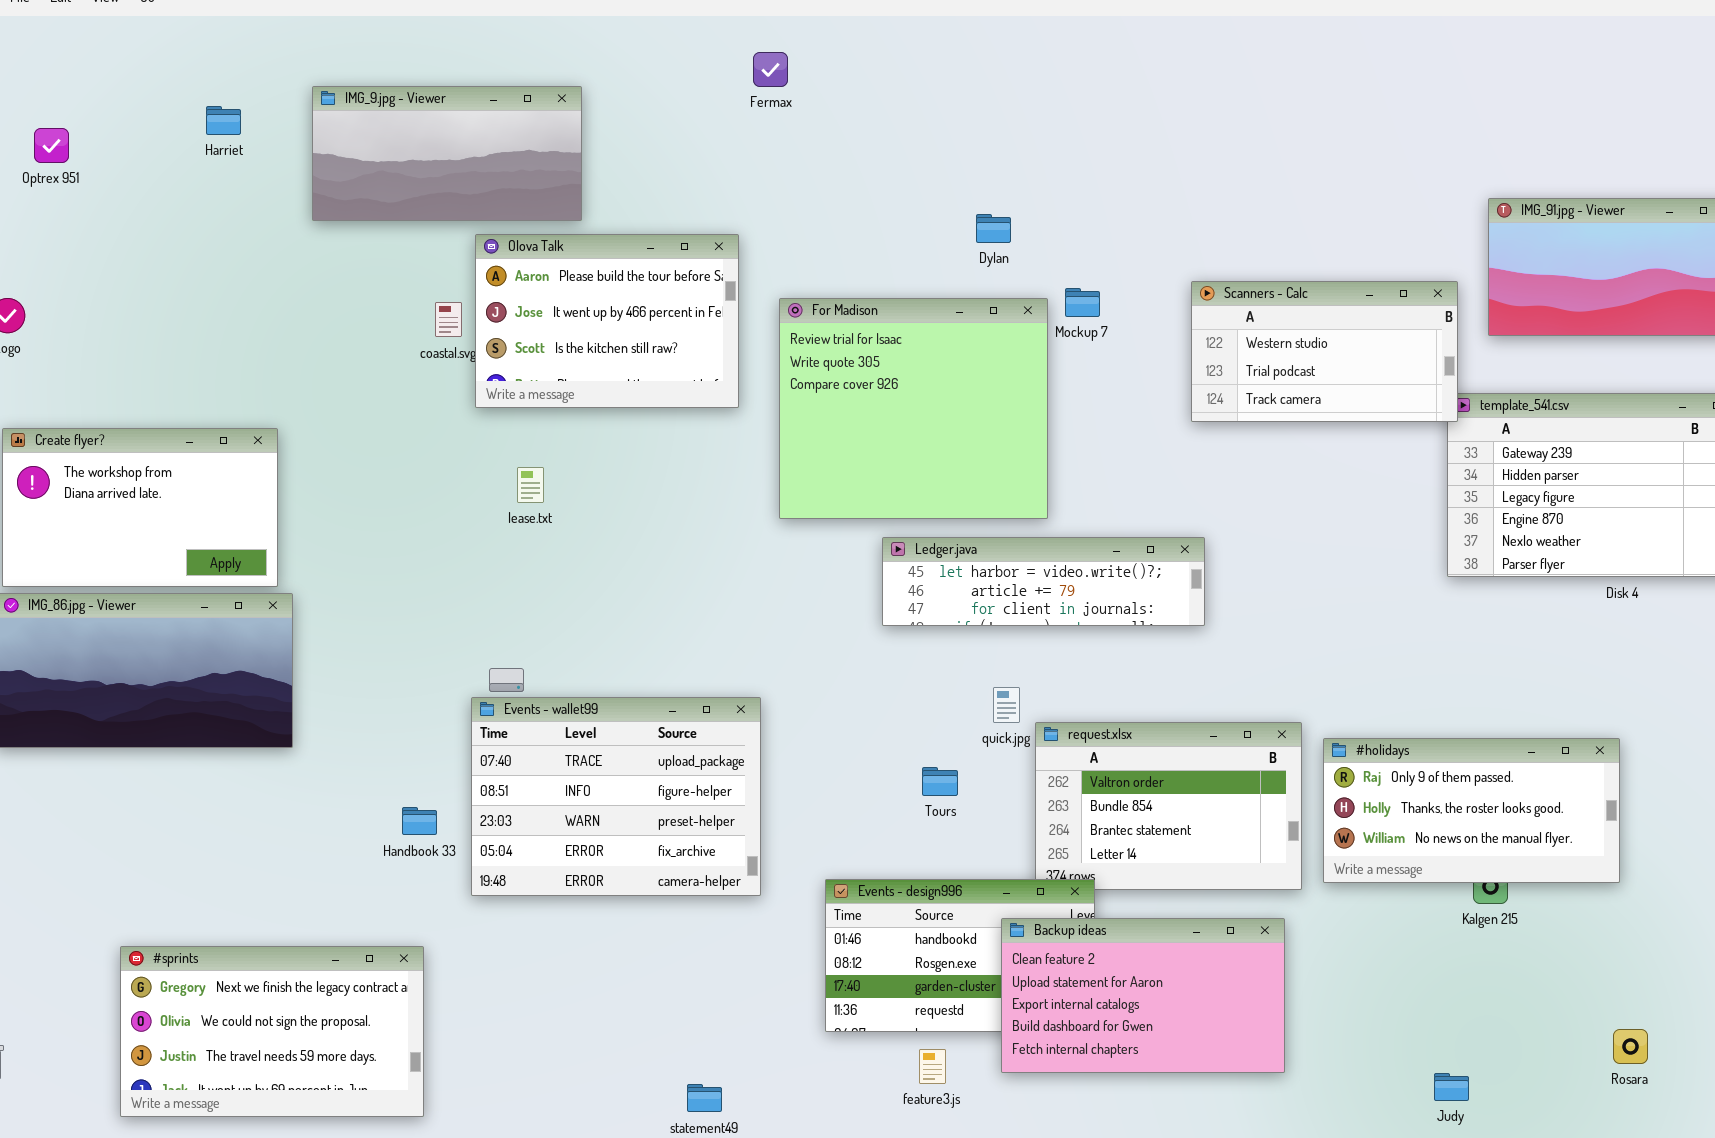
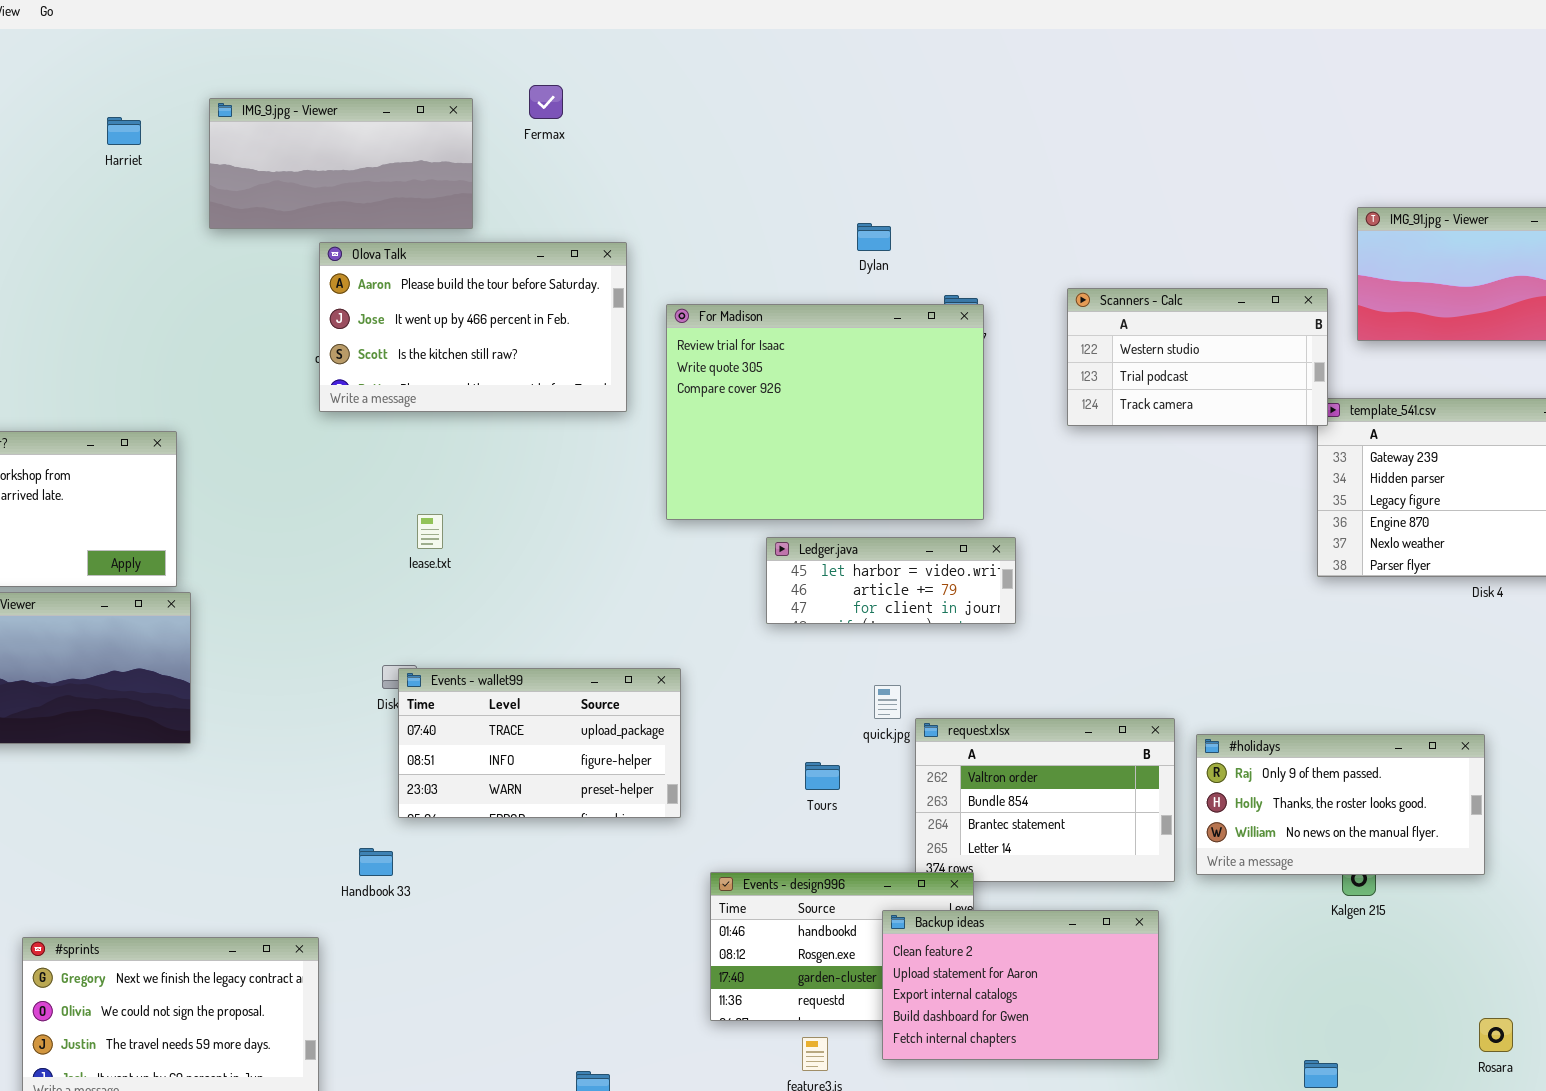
Fermax: [753,52,788,87] -> [529,85,563,119], moved
Olova Talk: [475,234,739,408] -> [319,242,627,412], resized
For Madison: [779,298,1048,519] -> [666,304,984,520], resized
lease.txt: [517,467,544,503] -> [417,514,443,549], moved
Ledger.java: [882,537,1205,626] -> [766,537,1016,624], resized
Events - wallet99: [471,697,761,896] -> [398,668,681,818], moved, resized
Handbook 33: [402,807,437,835] -> [359,848,393,876], moved

